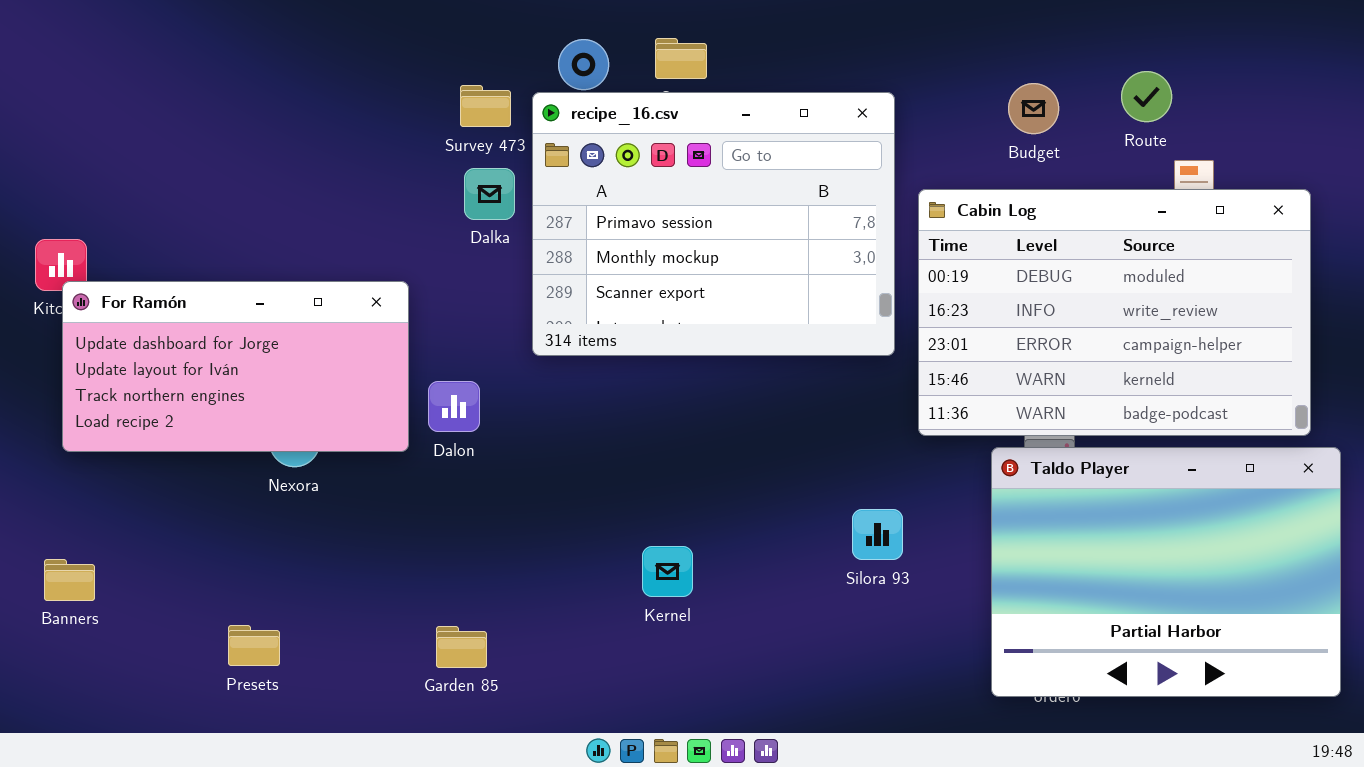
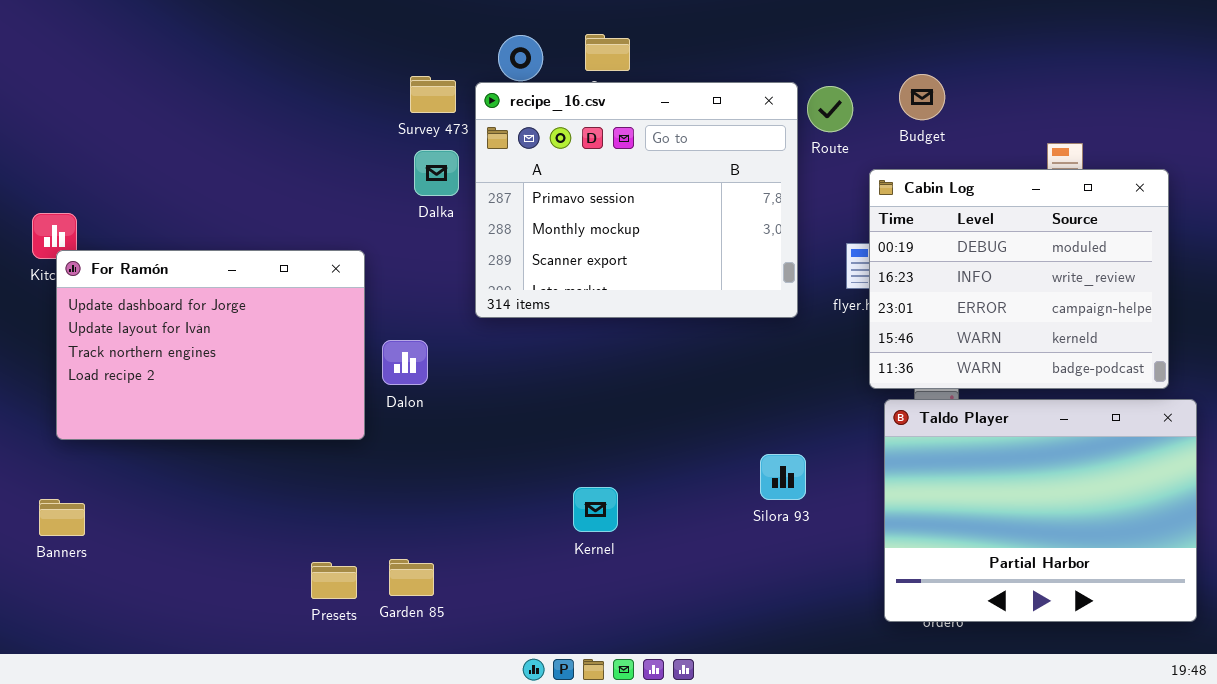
Route: [1121,71,1172,122] -> [807,86,853,132], moved
Cabin Log: [918,189,1311,436] -> [869,169,1169,389], resized
For Ramón: [62,281,409,452] -> [56,250,365,440], resized
Presets: [228,625,280,666] -> [311,562,357,599], moved

